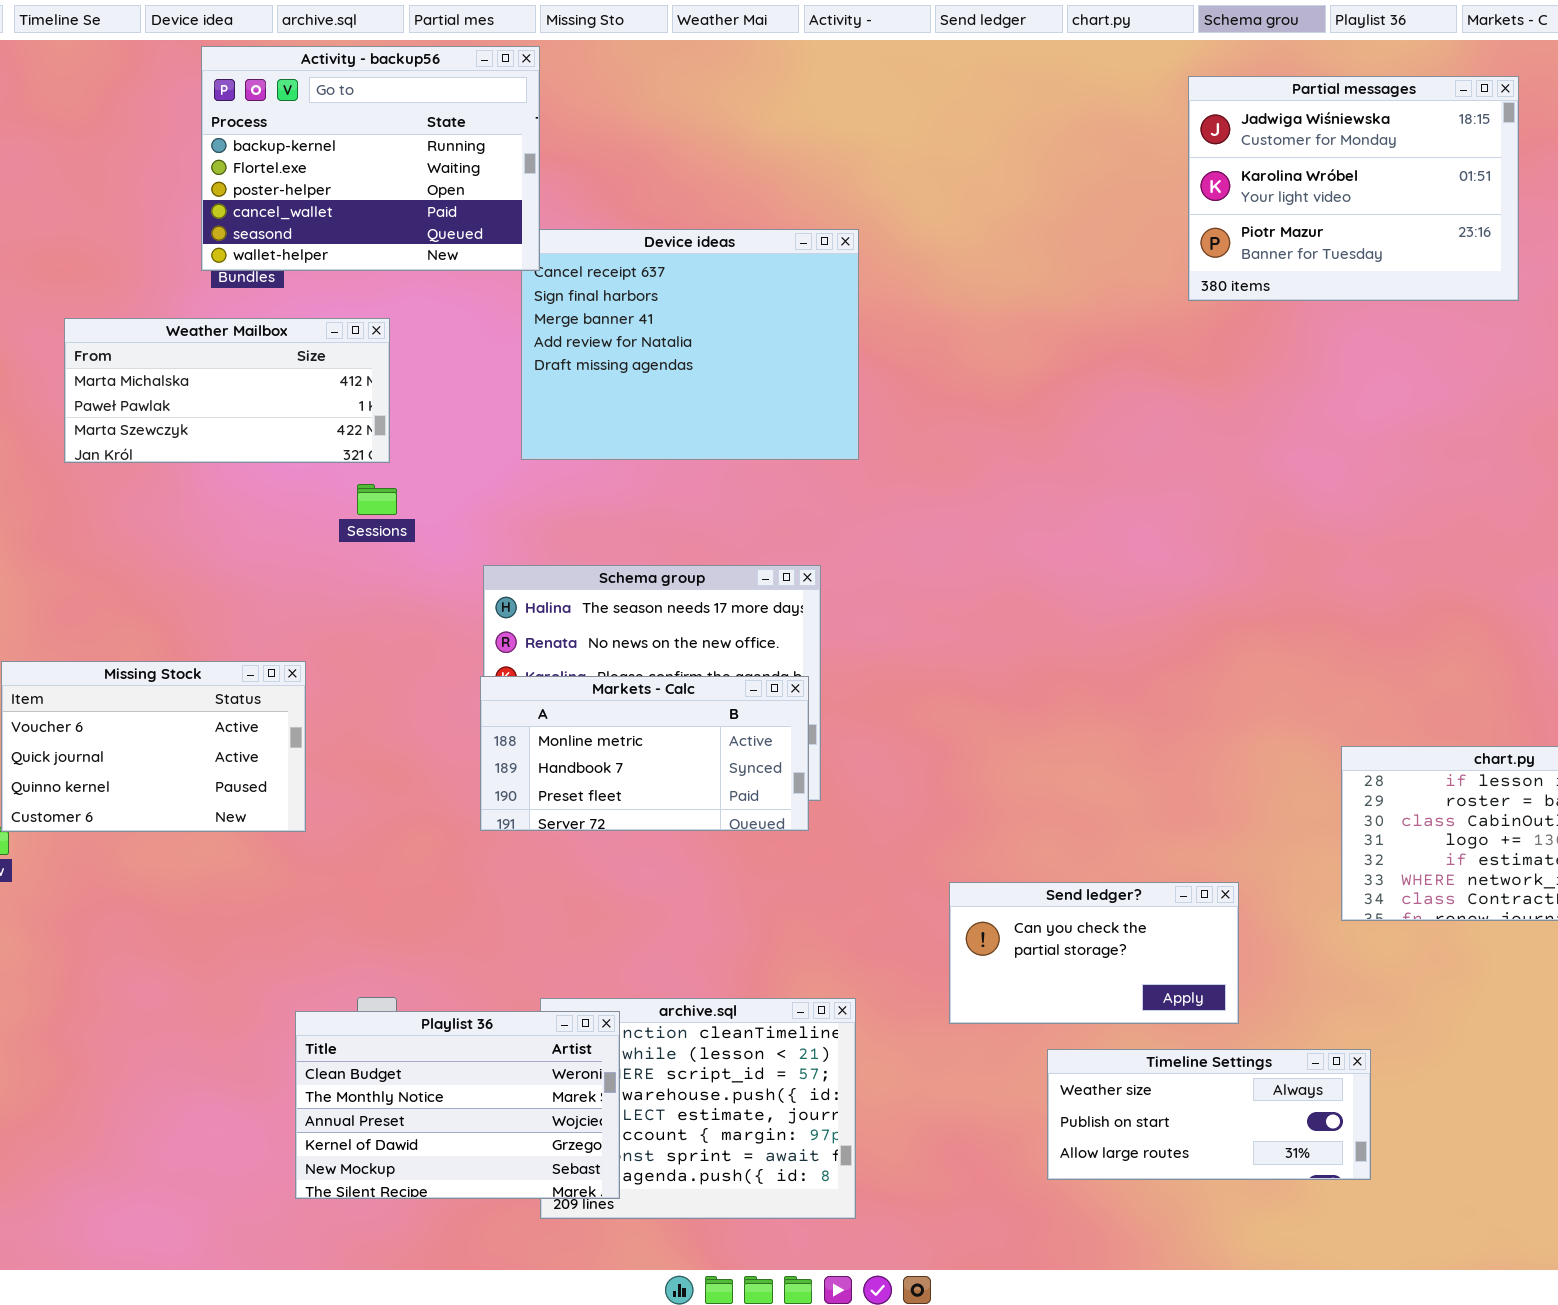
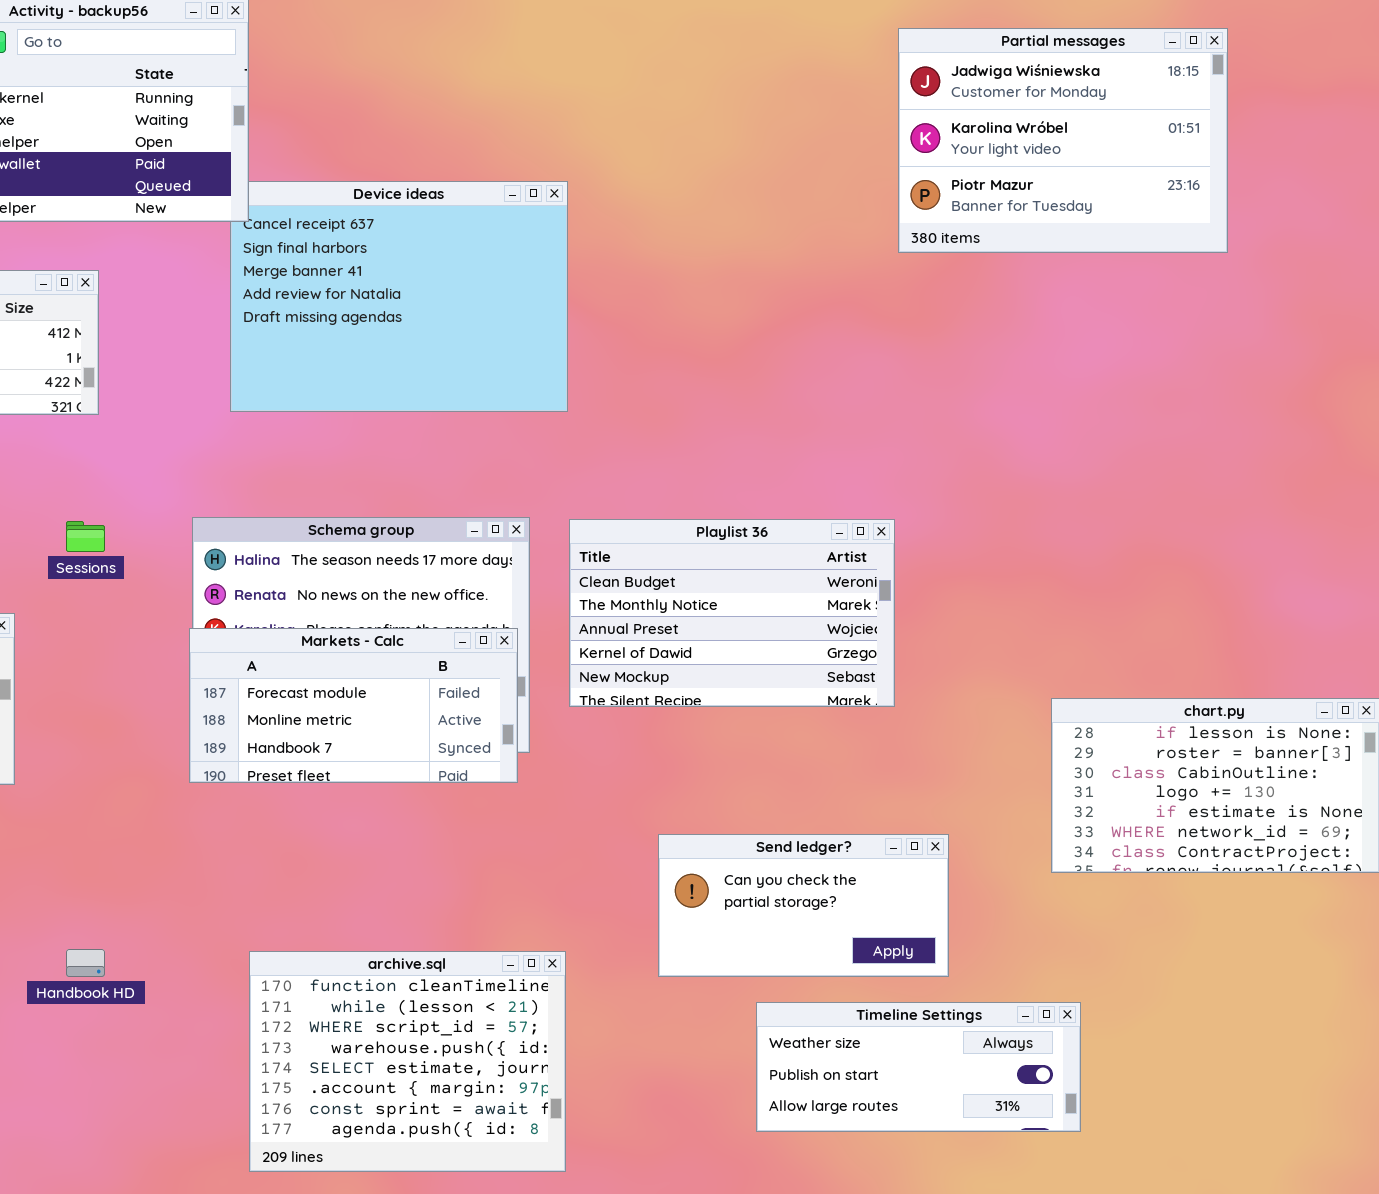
Sessions: [357,484,397,515] -> [66,521,105,552], moved
Markets - Calc: [480,676,809,831] -> [189,628,518,783], scrolled up 1 row
Playlist 36: [295,1011,620,1199] -> [569,519,895,707], moved

